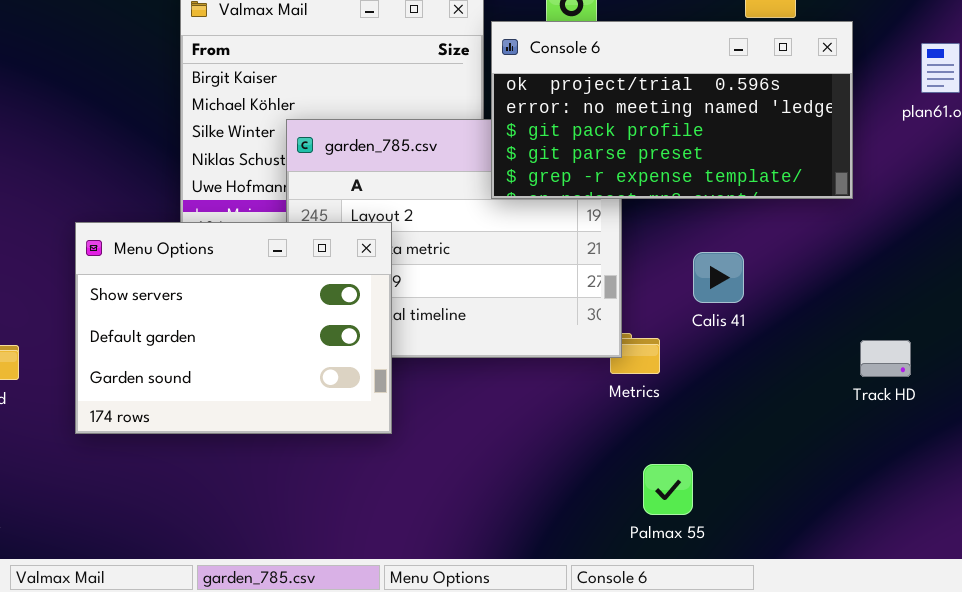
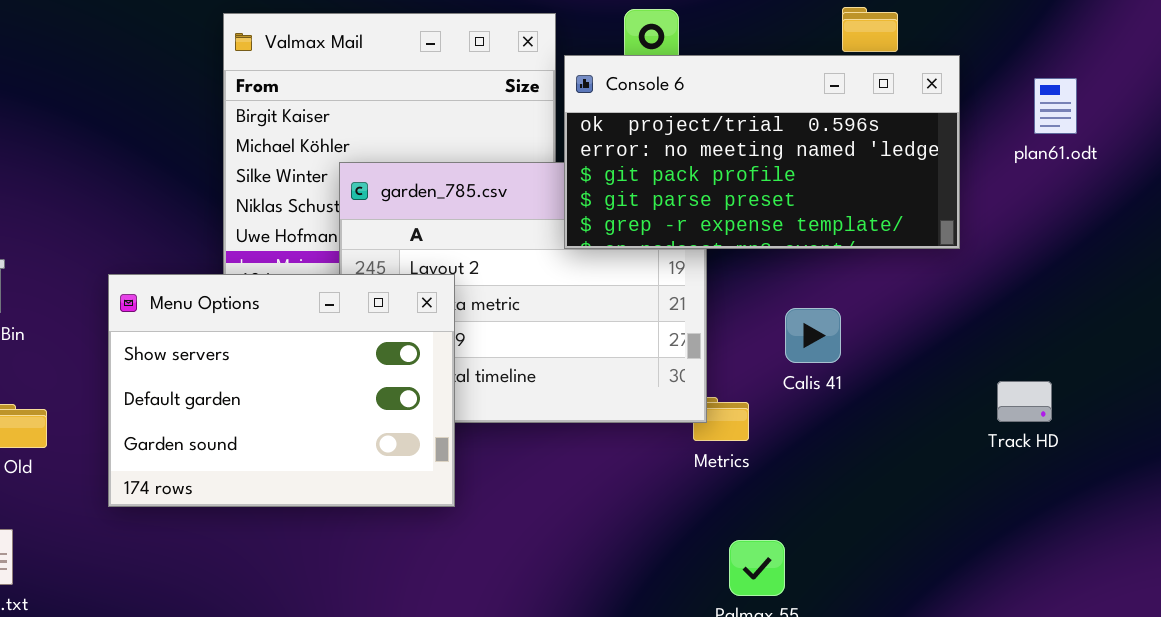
Track HD: [860,340,911,377] -> [997,381,1052,422], moved

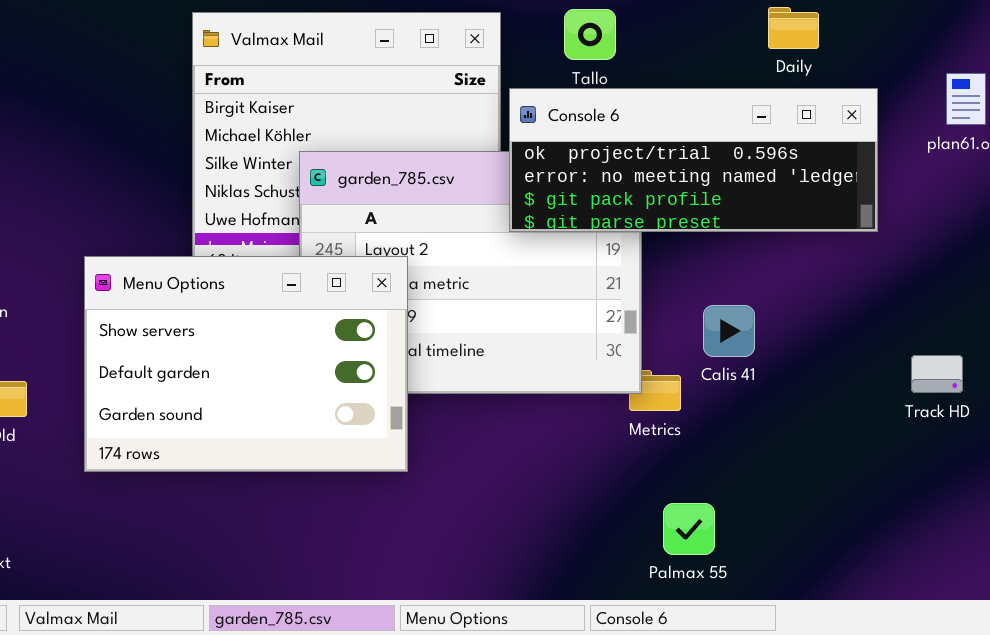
Console 6: [564,55,960,249] -> [509,88,878,232], resized
Calis 41: [785,308,841,363] -> [703,305,755,357], moved

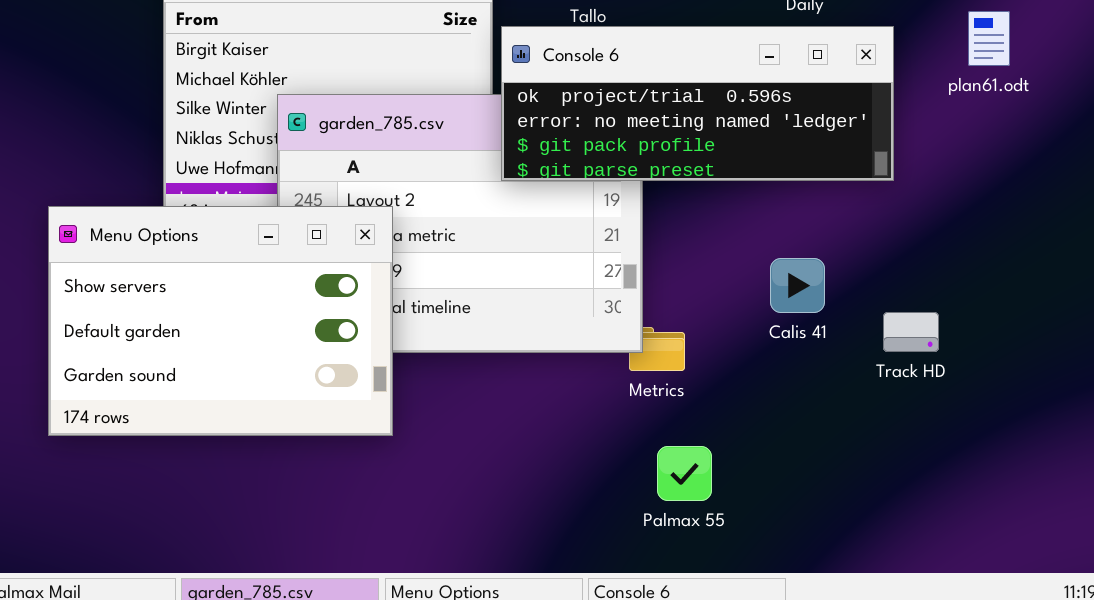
Calis 41: [703,305,755,357] -> [770,258,825,313], moved
Track HD: [911,355,963,393] -> [883,312,939,352], moved
Palmax 55: [663,503,715,555] -> [657,446,712,501], moved

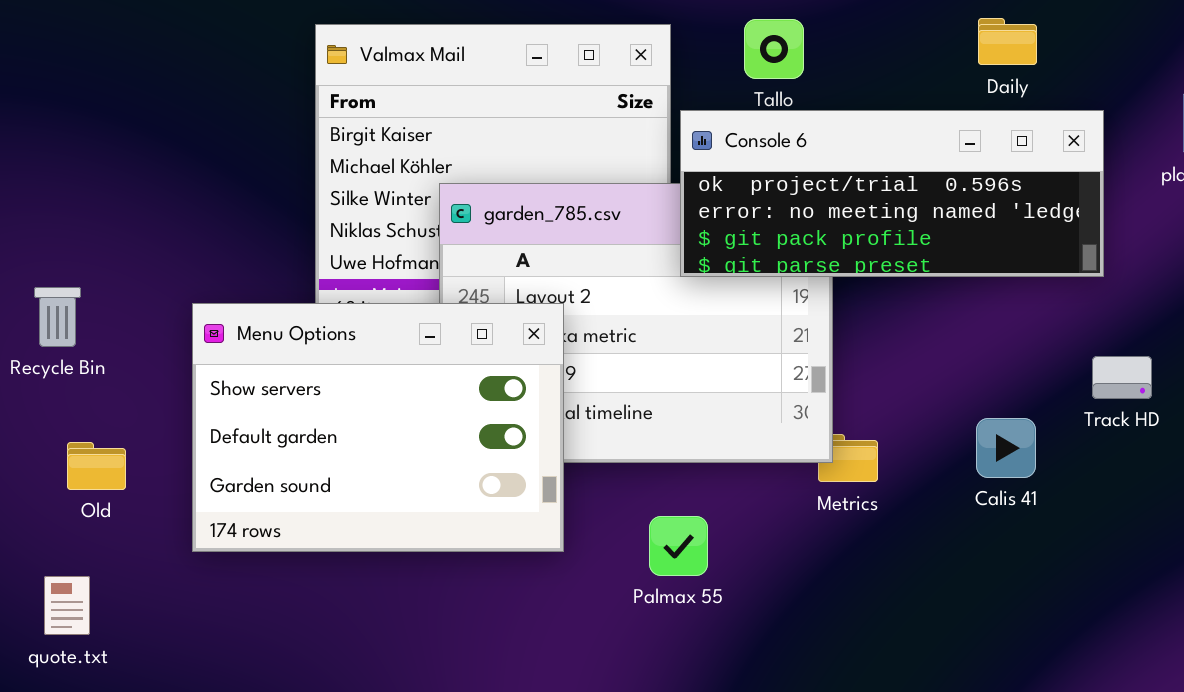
Calis 41: [770,258,825,313] -> [976,418,1036,478], moved
Track HD: [883,312,939,352] -> [1092,356,1152,399], moved
Palmax 55: [657,446,712,501] -> [649,516,708,576], moved

